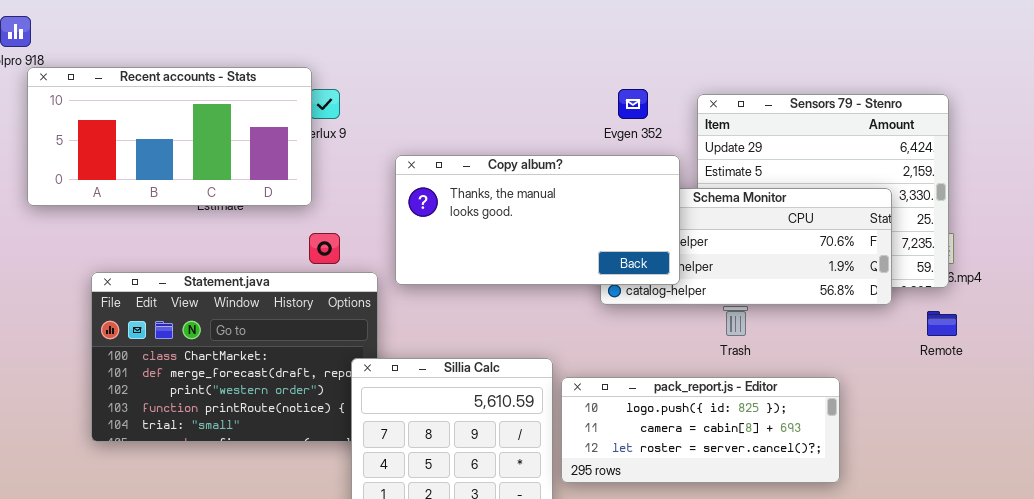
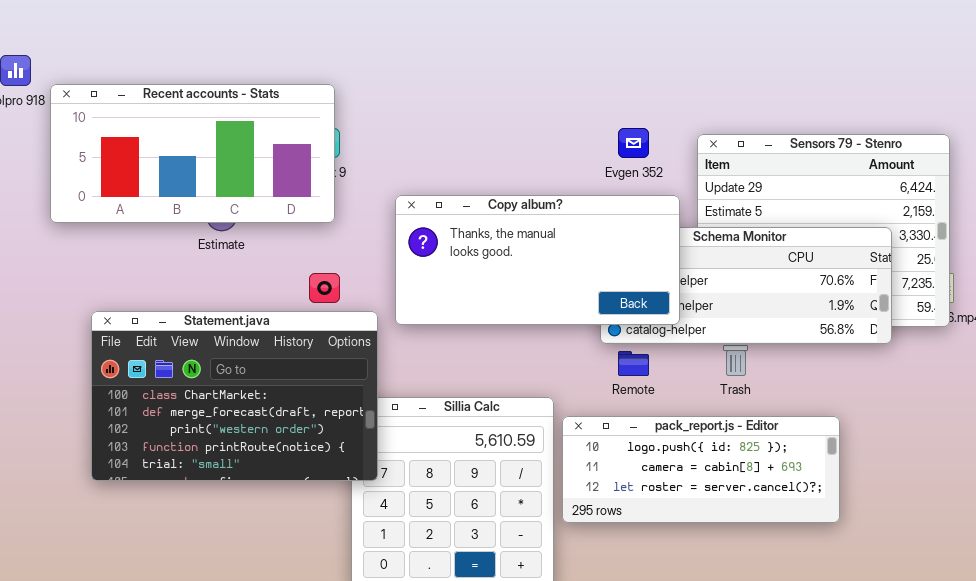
Recent accounts - Stats: [27,67,312,206] -> [50,84,335,223], moved
Statement.java: [91,272,378,442] -> [91,311,378,481], raised
Remote: [927,311,957,336] -> [618,351,649,376], moved

